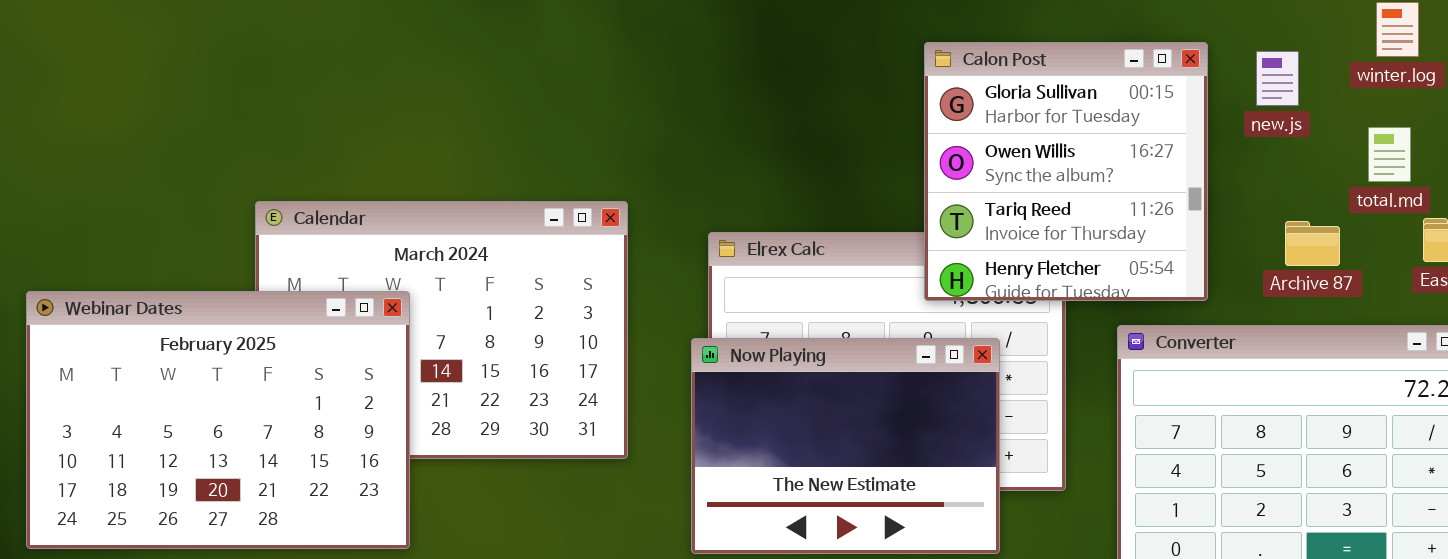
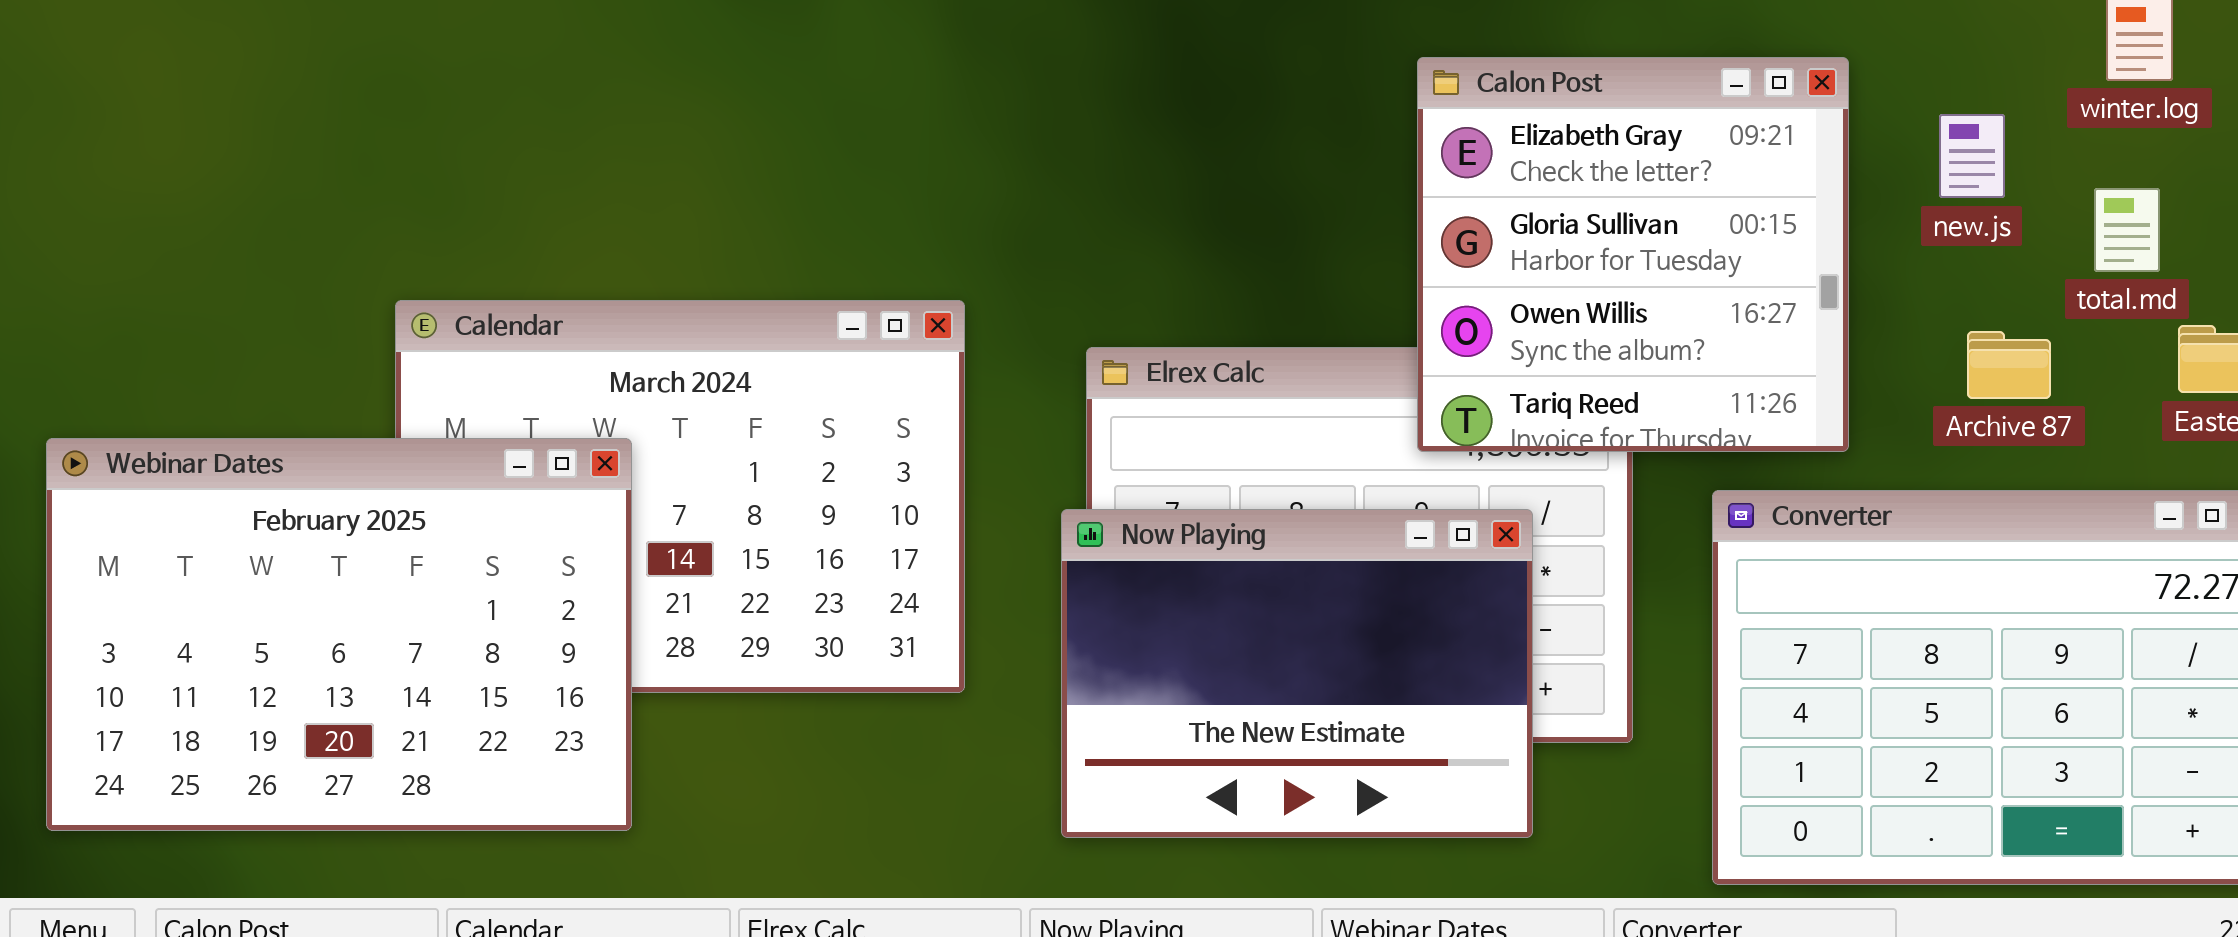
Calon Post: [924,42,1208,301] -> [1417,57,1849,452], scrolled up 1 row
new.js: [1256,51,1299,106] -> [1939,114,2005,198], moved

